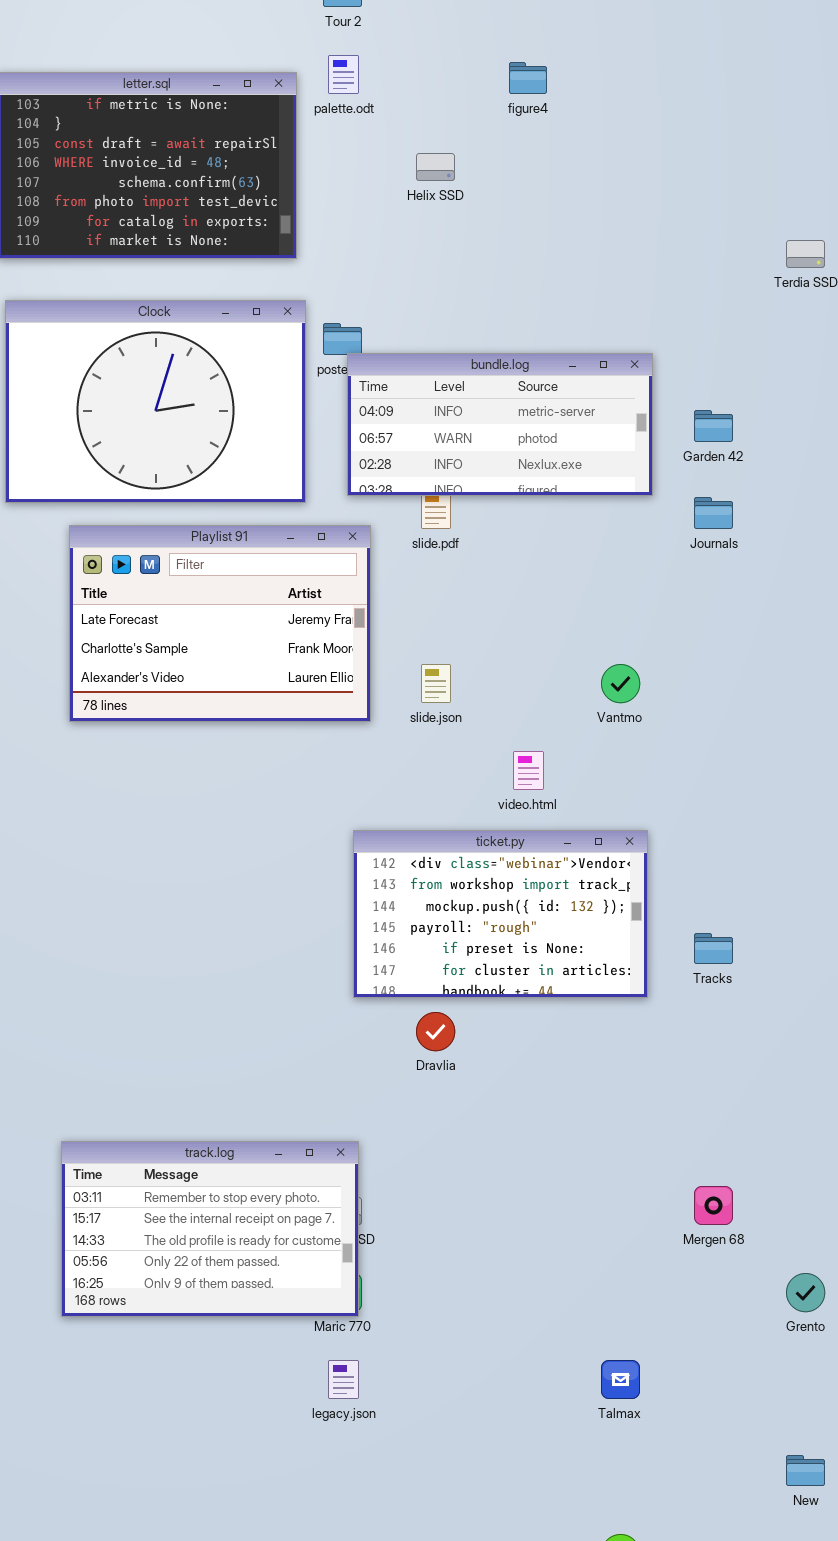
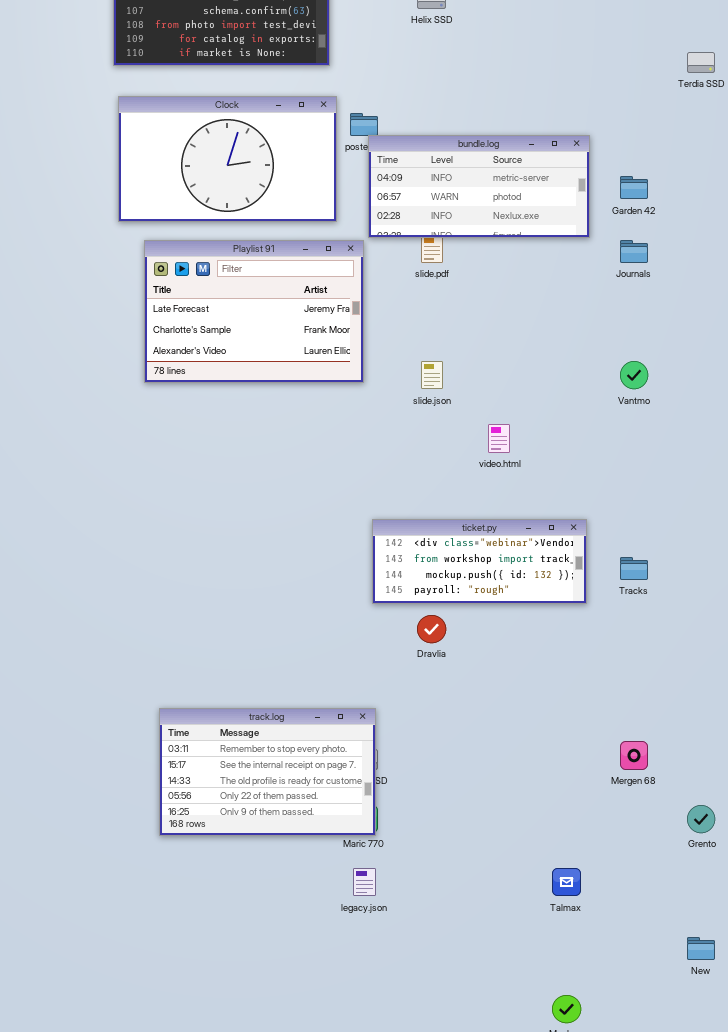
Clock: [5,300,306,503] -> [118,96,337,222], resized
Playlist 91: [69,525,371,722] -> [144,240,364,383], moved
Vantmo: [601,664,640,703] -> [620,361,648,389], moved
ticket.py: [353,830,648,998] -> [372,519,587,604], resized

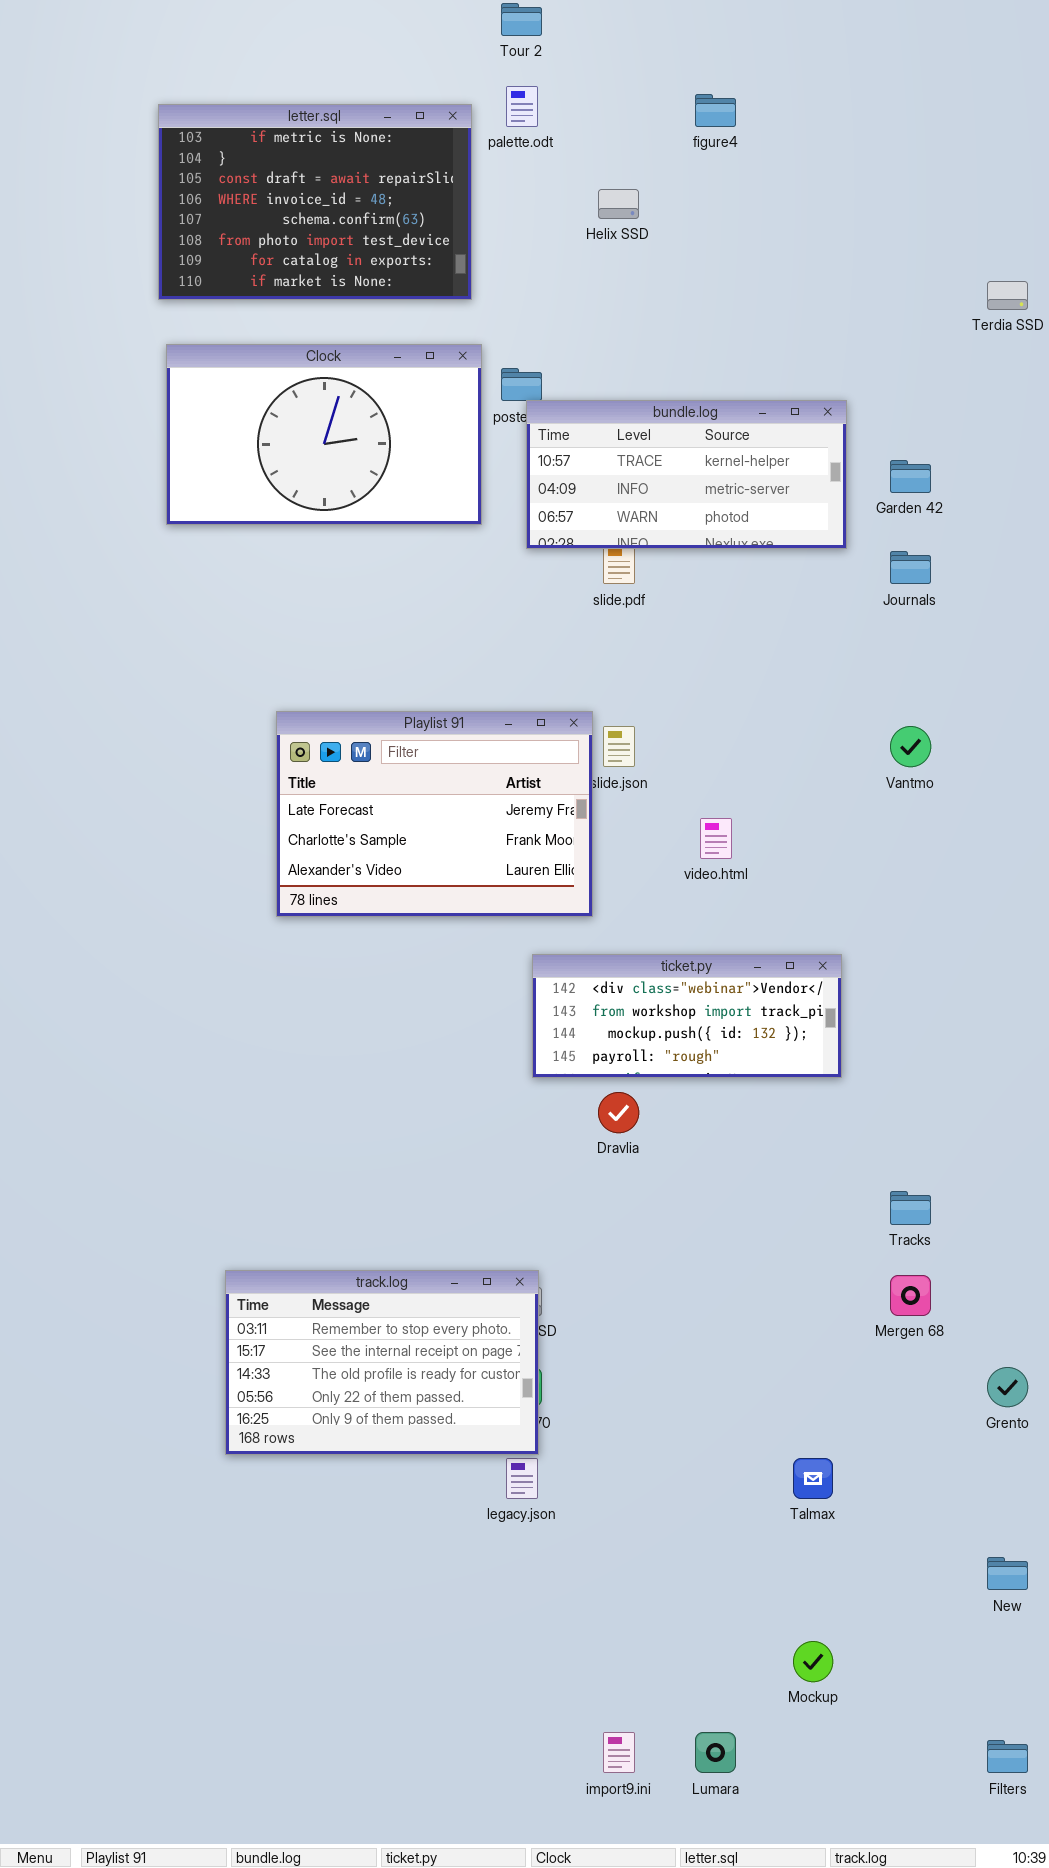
bundle.log: [368,135,590,238] -> [526,400,847,549], scrolled up 1 row
Playlist 91: [144,240,364,383] -> [276,711,593,917], moved
Tracks: [620,557,648,580] -> [890,1191,931,1225], moved
track.log: [159,708,376,836] -> [225,1270,539,1455], moved

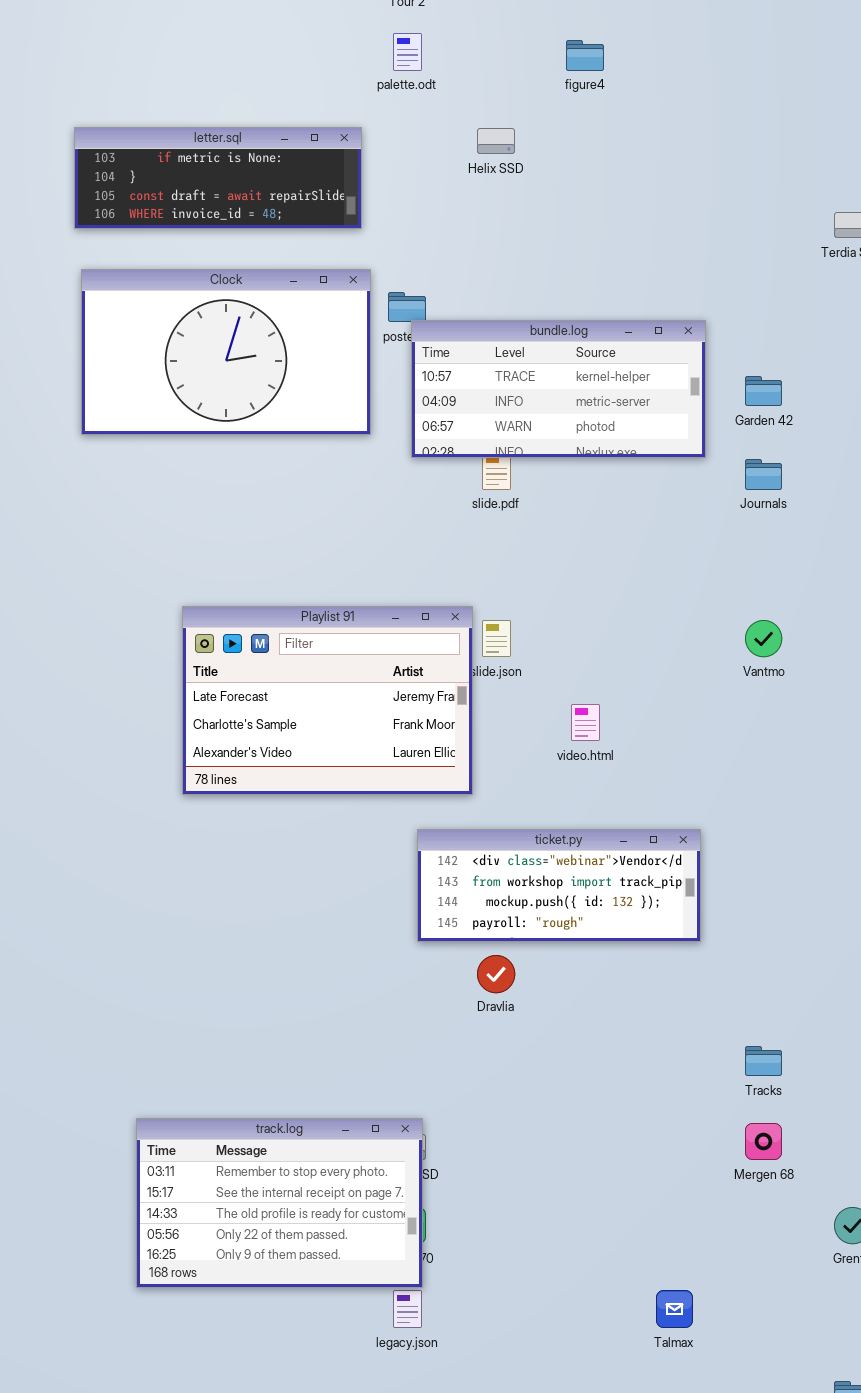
letter.sql: [158,104,472,300] -> [74,127,362,229], resized

